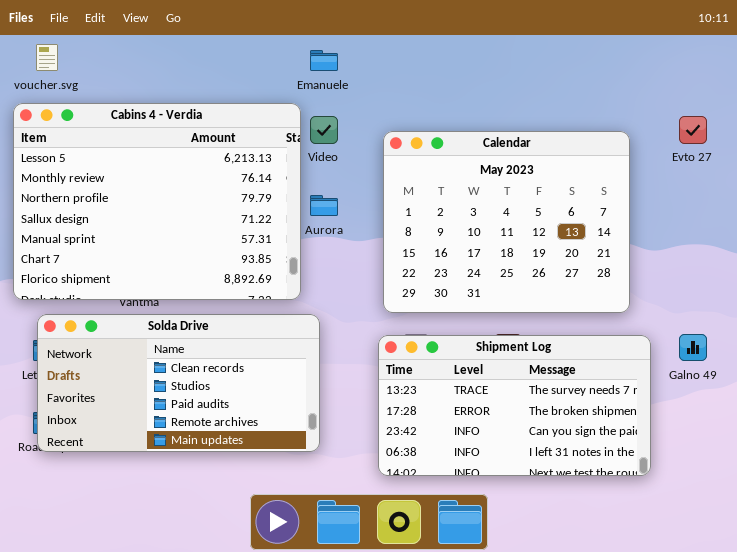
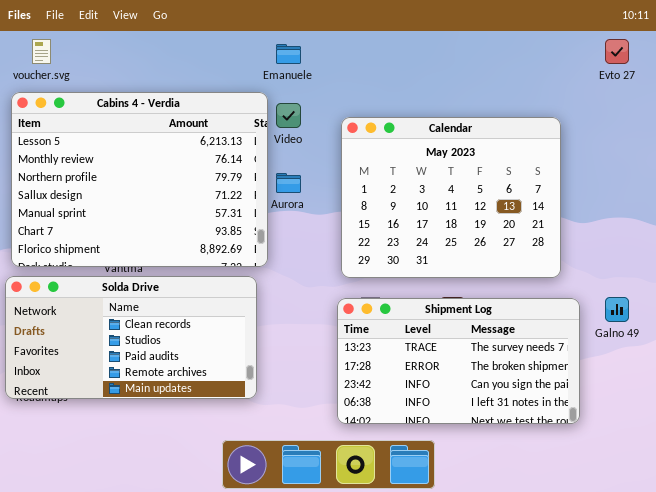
Evto 27: [679,116,707,144] -> [605,39,629,64], moved
Solda Drive: [37,314,320,452] -> [5,276,257,399], moved

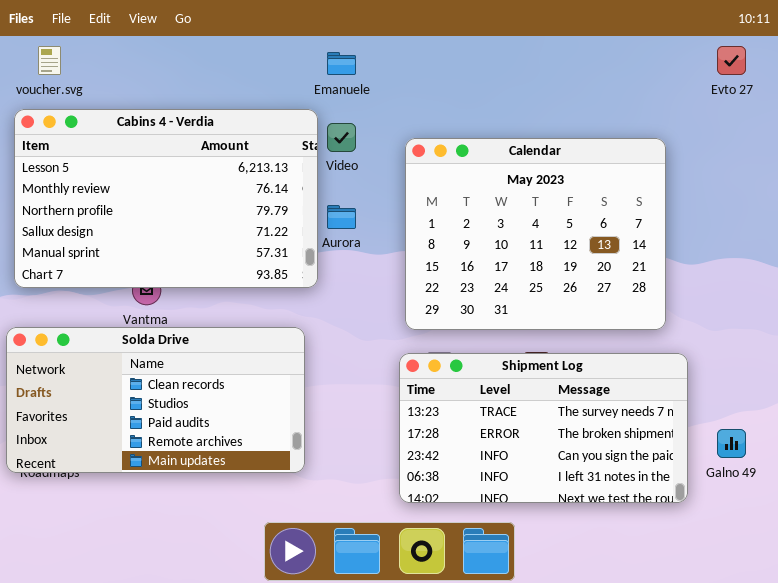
Cabins 4 - Verdia: [11,92,268,267] -> [14,109,318,288], resized
Galno 49: [605,297,629,322] -> [717,429,746,458], moved

